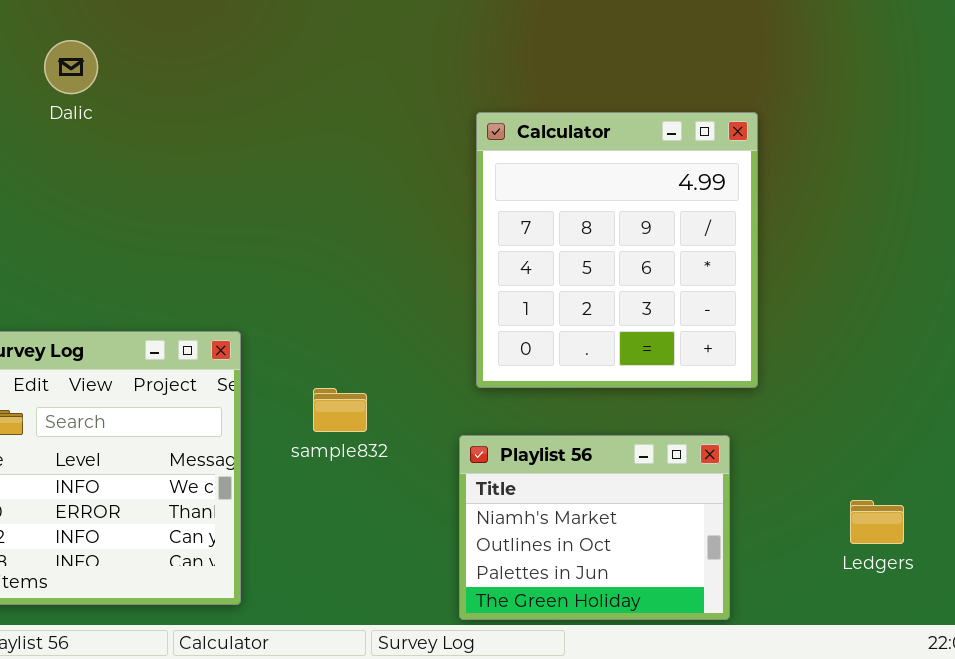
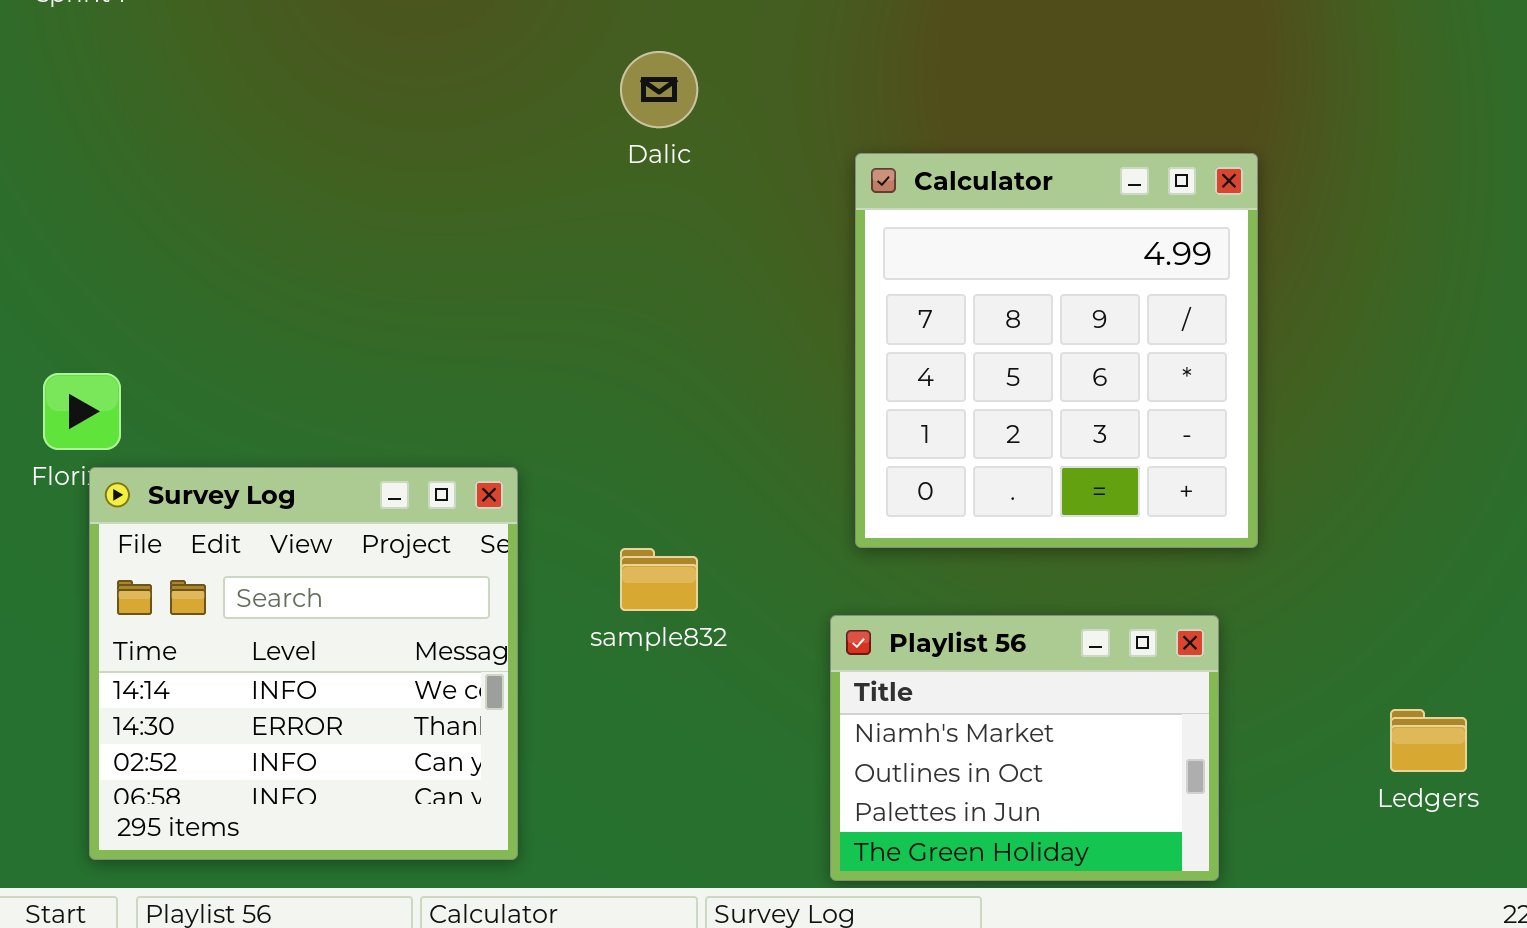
Dalic: [44,40,98,94] -> [620,51,698,128], moved

